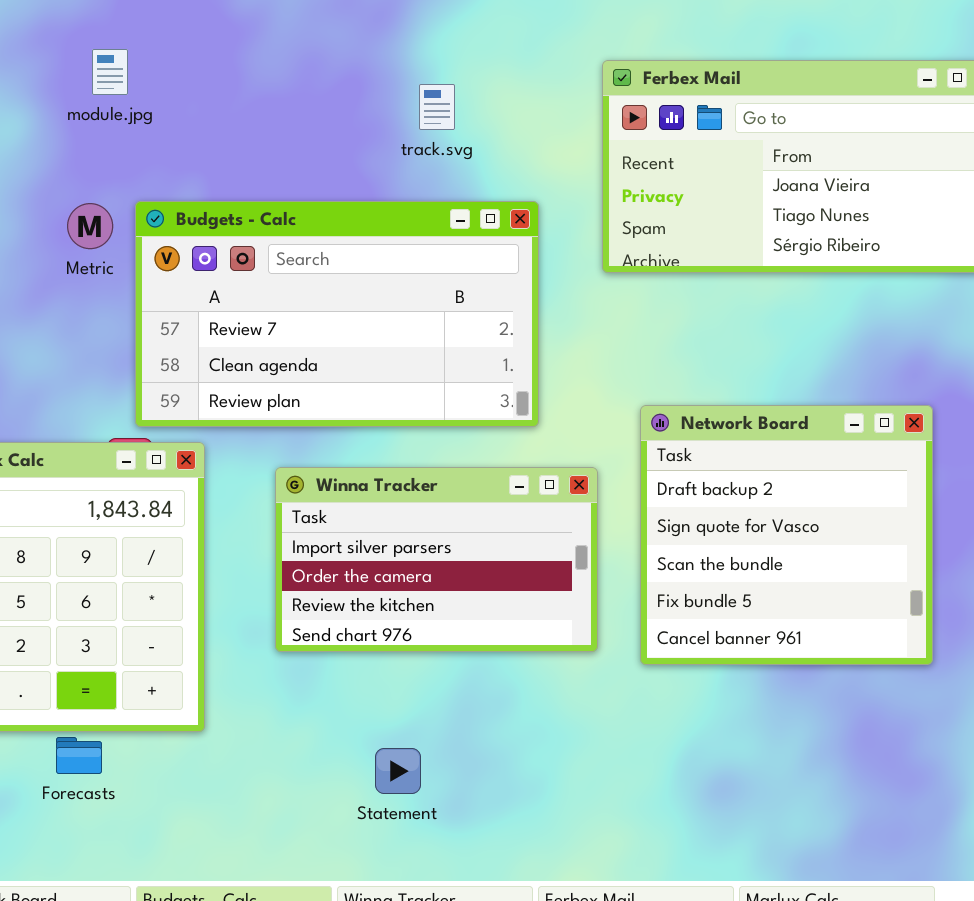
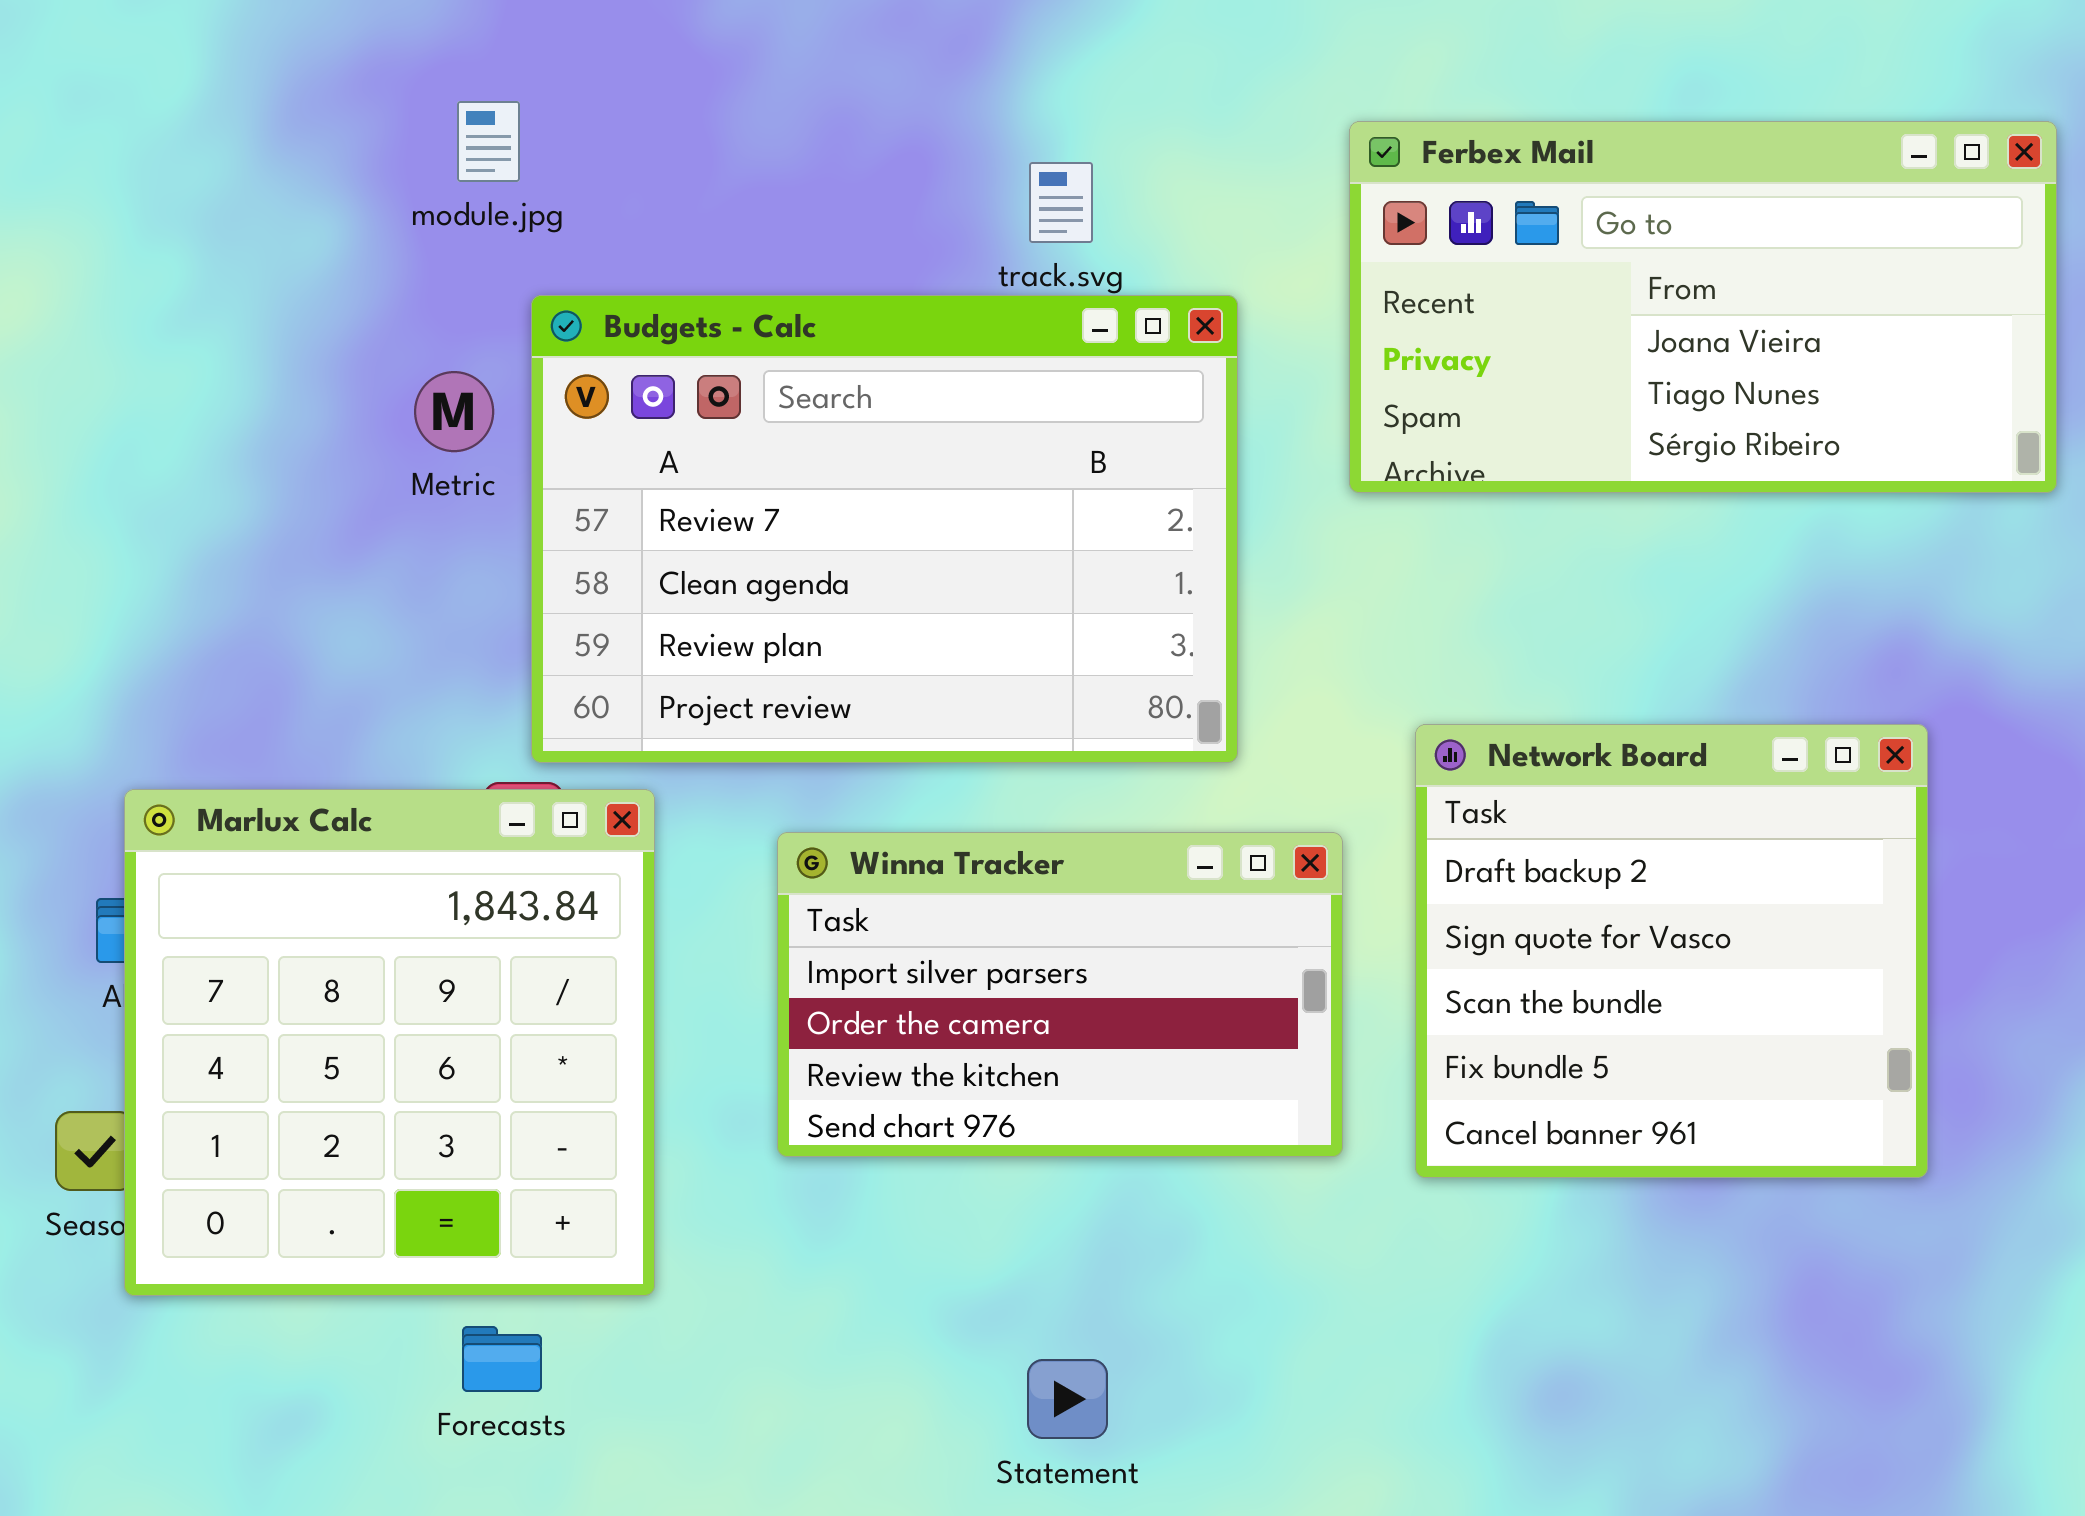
Budgets - Calc: [135,201,539,427] -> [531,295,1238,763], resized
Forecasts: [56,737,102,774] -> [462,1326,542,1392], moved
Statement: [375,748,421,794] -> [1027,1359,1108,1439], moved

